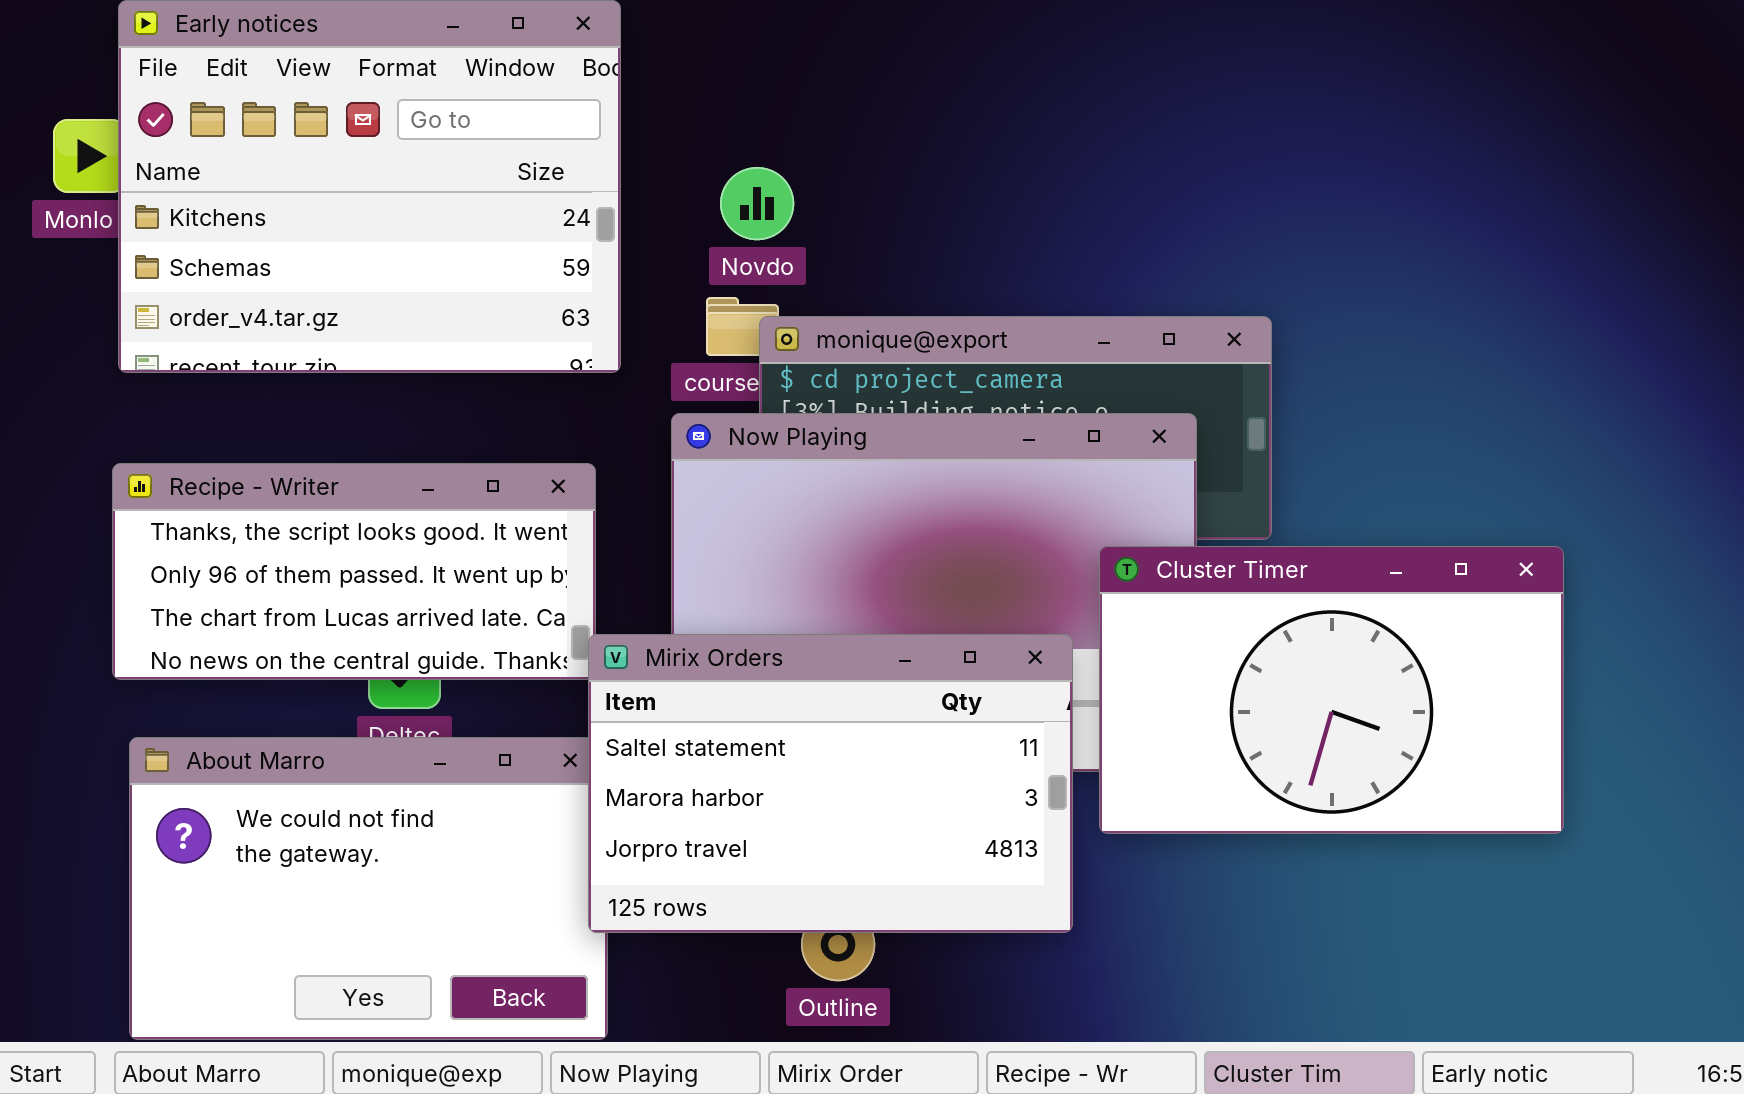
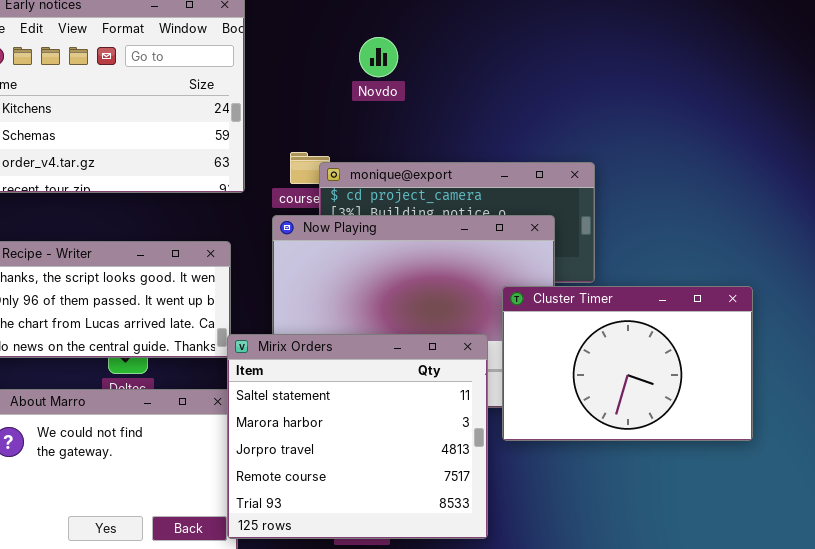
Novdo: [720,167,794,240] -> [359,37,398,77], moved
Mirix Orders: [588,634,1073,933] -> [227,334,488,539], resized

